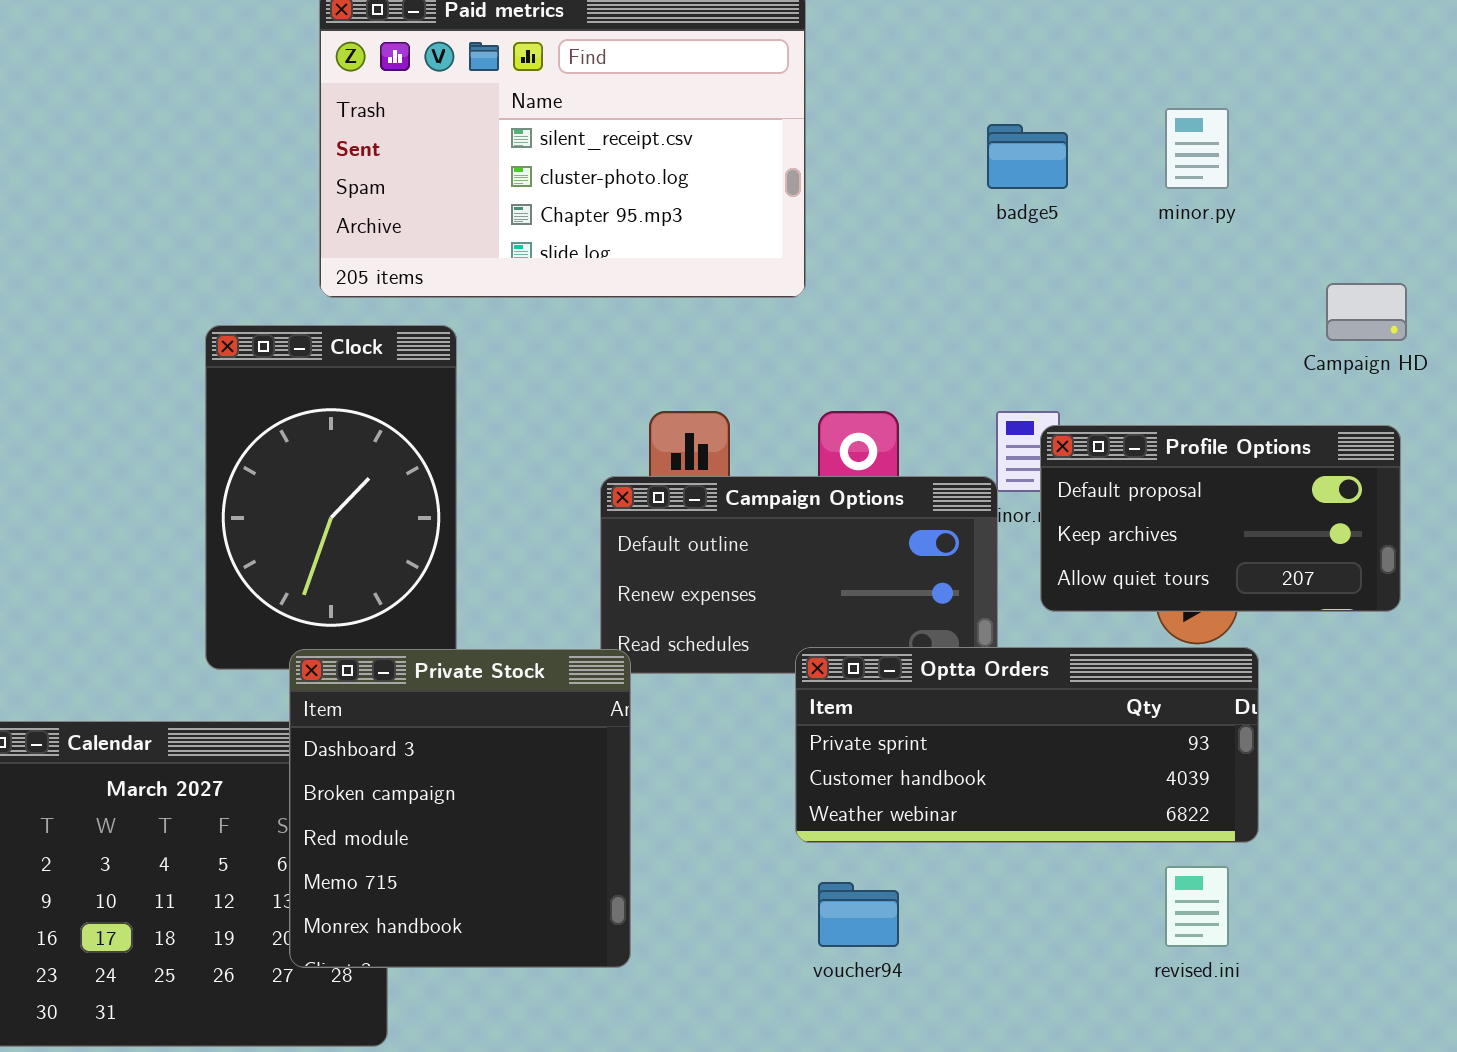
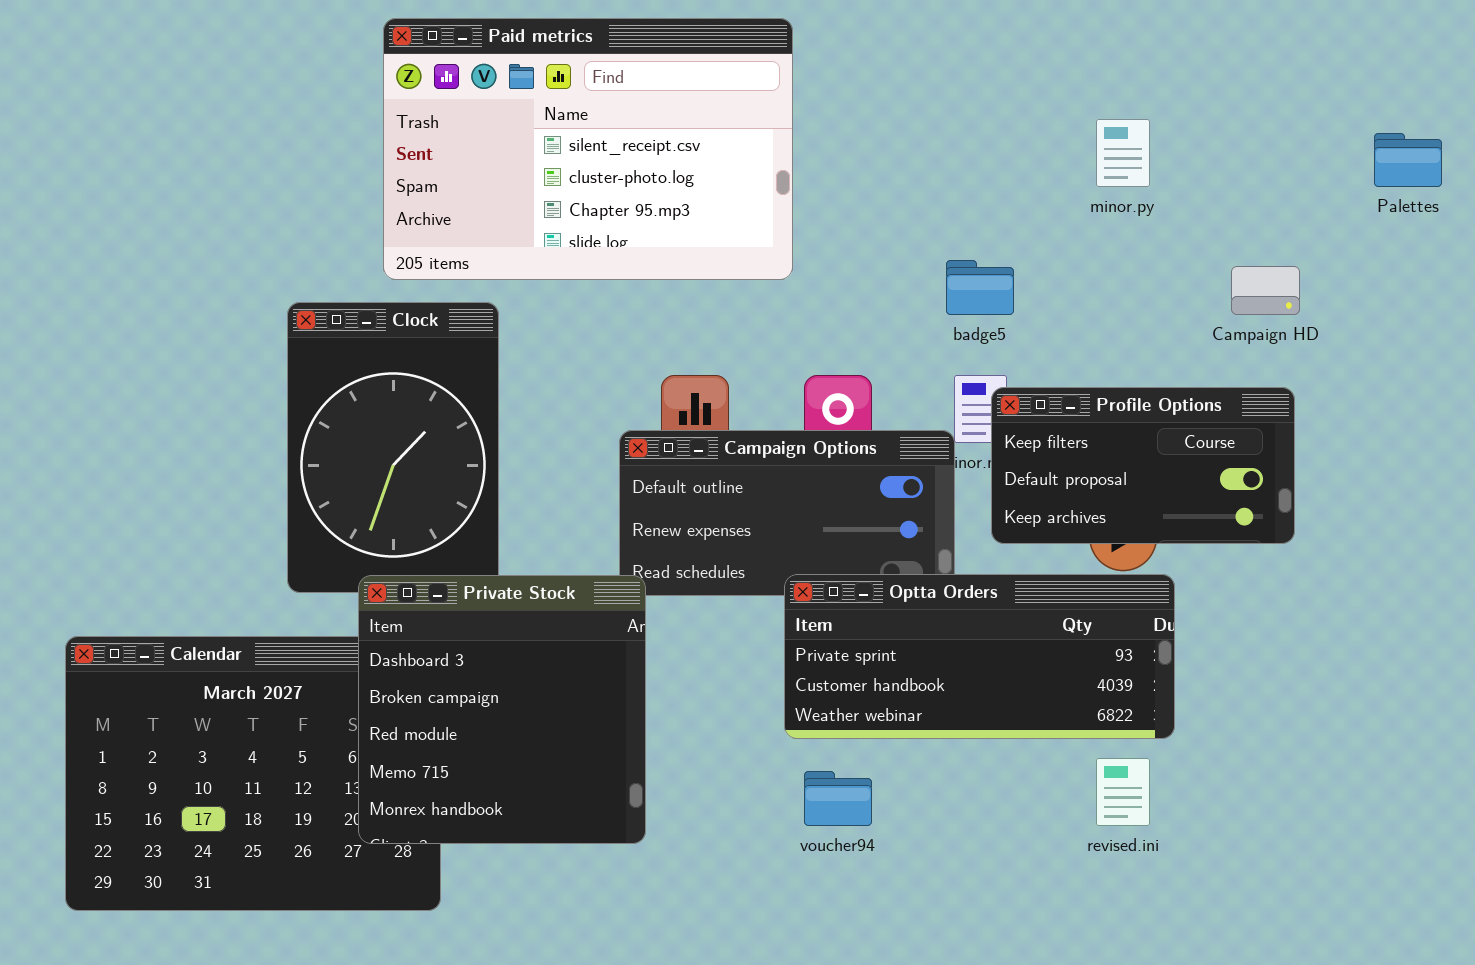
badge5: [987,124,1068,189] -> [946,260,1014,315], moved
Profile Options: [1040,425,1401,612] -> [991,387,1295,544], scrolled up 1 row

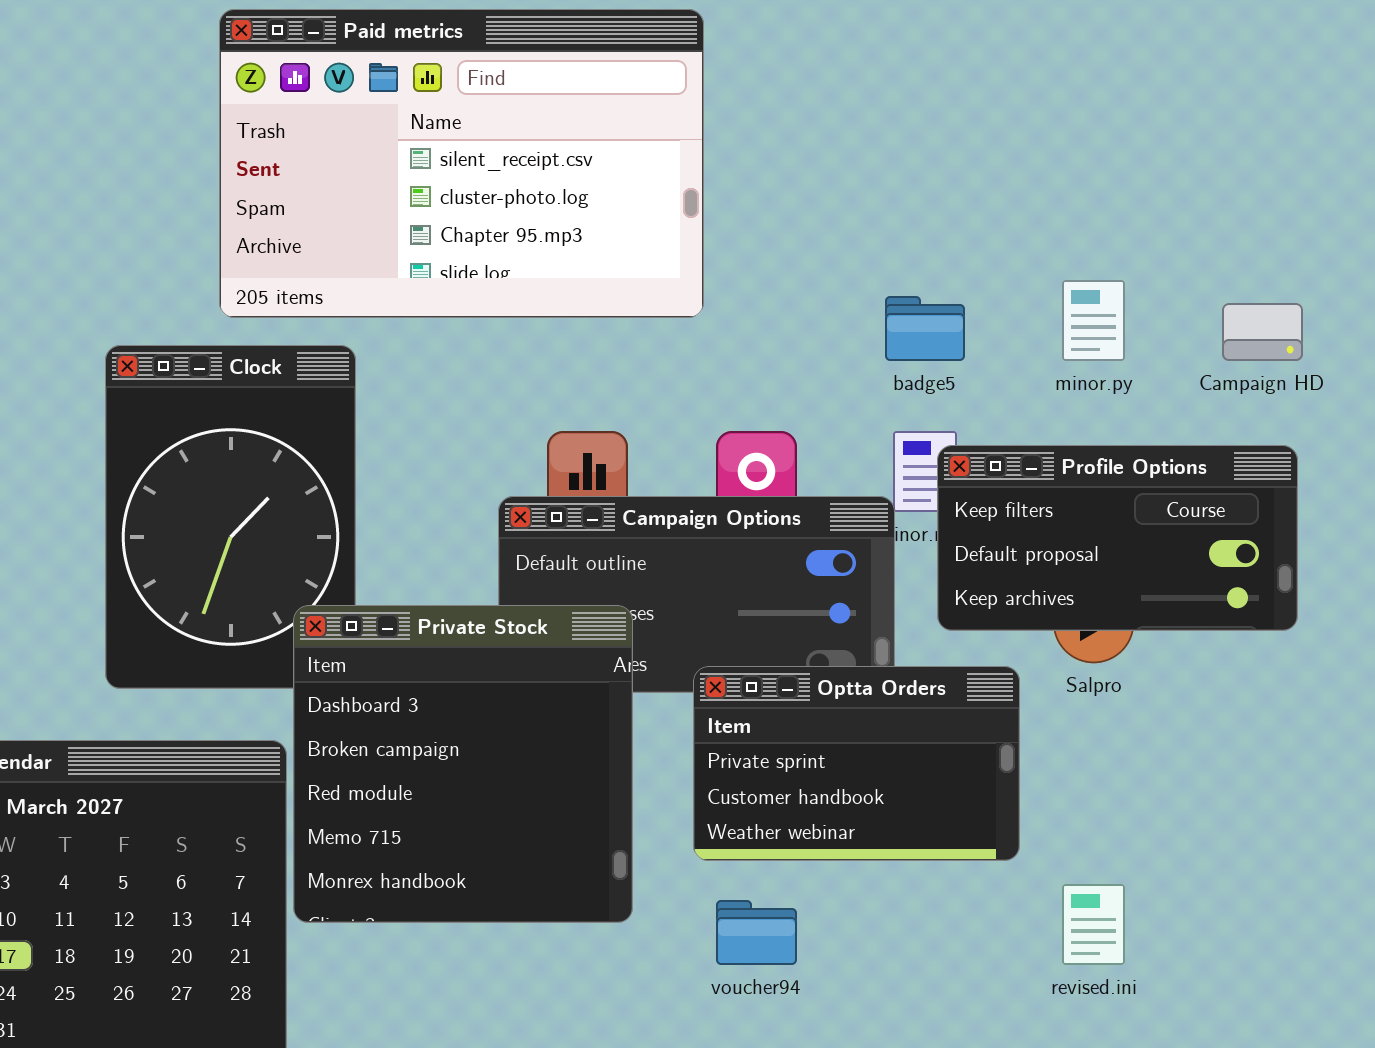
minor.py: [1096,119,1150,187] -> [1062,280,1125,361], moved
Optta Orders: [784,574,1175,739] -> [693,666,1020,861], resized
Private Stock: [358,575,646,844] -> [293,605,633,923], moved

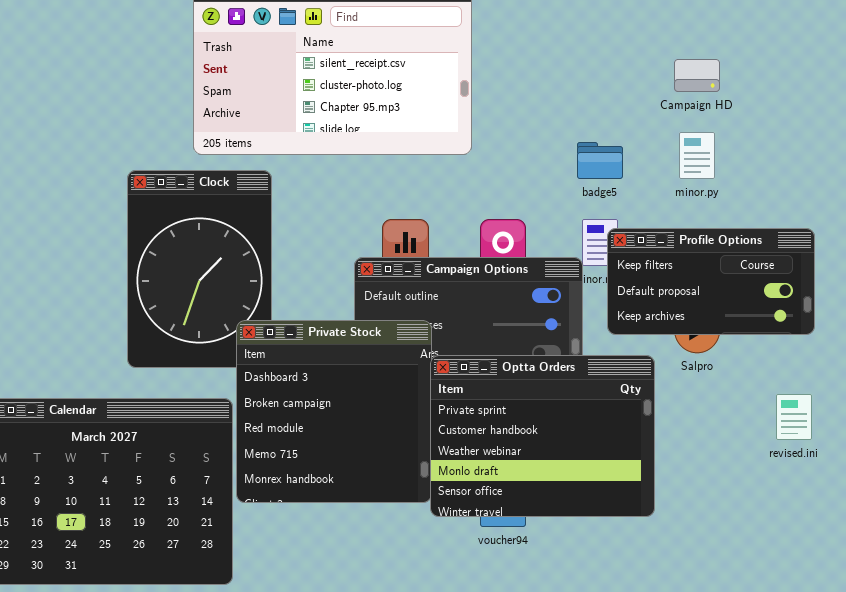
Campaign HD: [1222,303,1303,361] -> [674,59,720,92], moved
Optta Orders: [693,666,1020,861] -> [430,355,655,517], resized
revised.ini: [1062,884,1125,965] -> [776,394,812,440], moved

